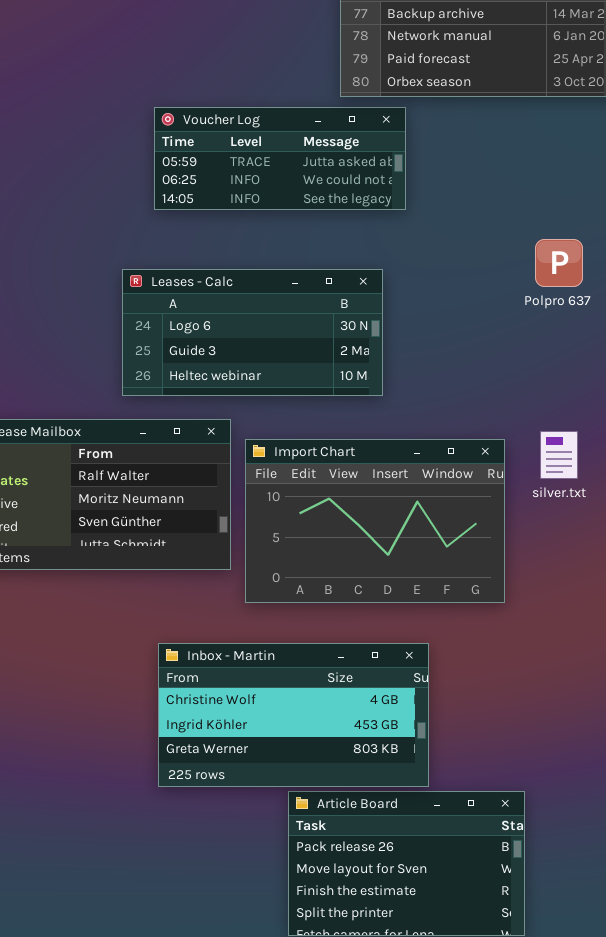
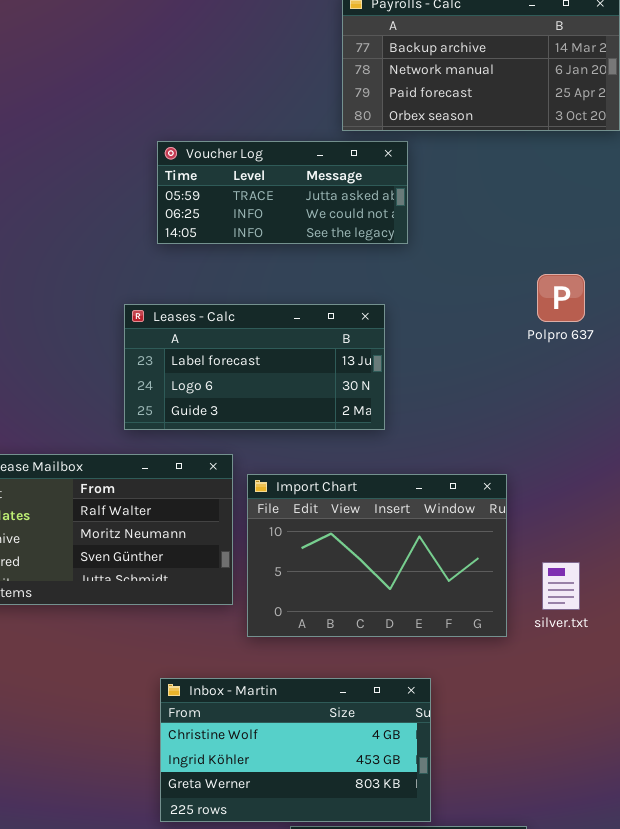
Leases - Calc: [122,269,383,396] -> [124,304,385,430], scrolled up 1 row
silver.txt: [540,431,578,479] -> [542,562,580,610], moved

